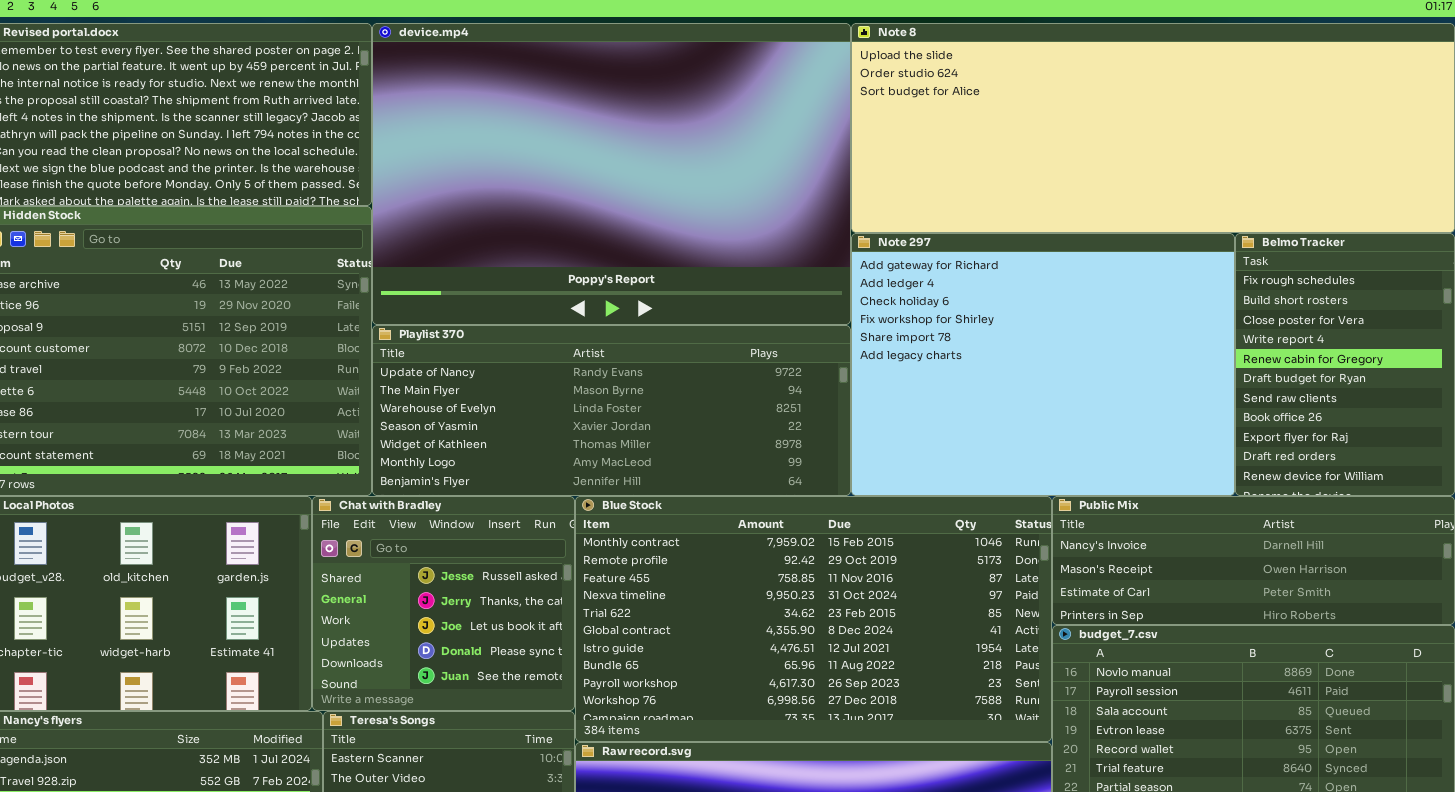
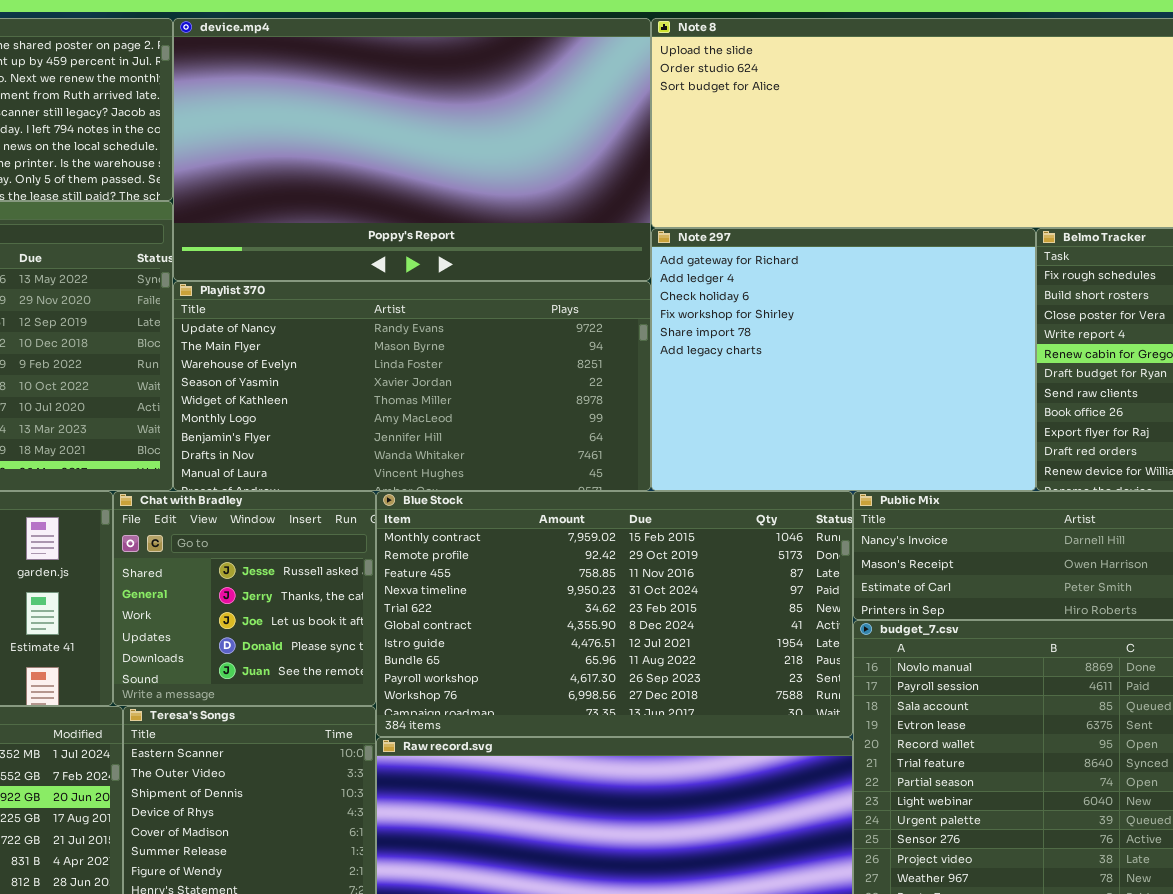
device.mp4: [372,23,851,325] -> [173,18,651,281], resized
Playlist 370: [372,325,851,496] -> [173,281,651,491], resized

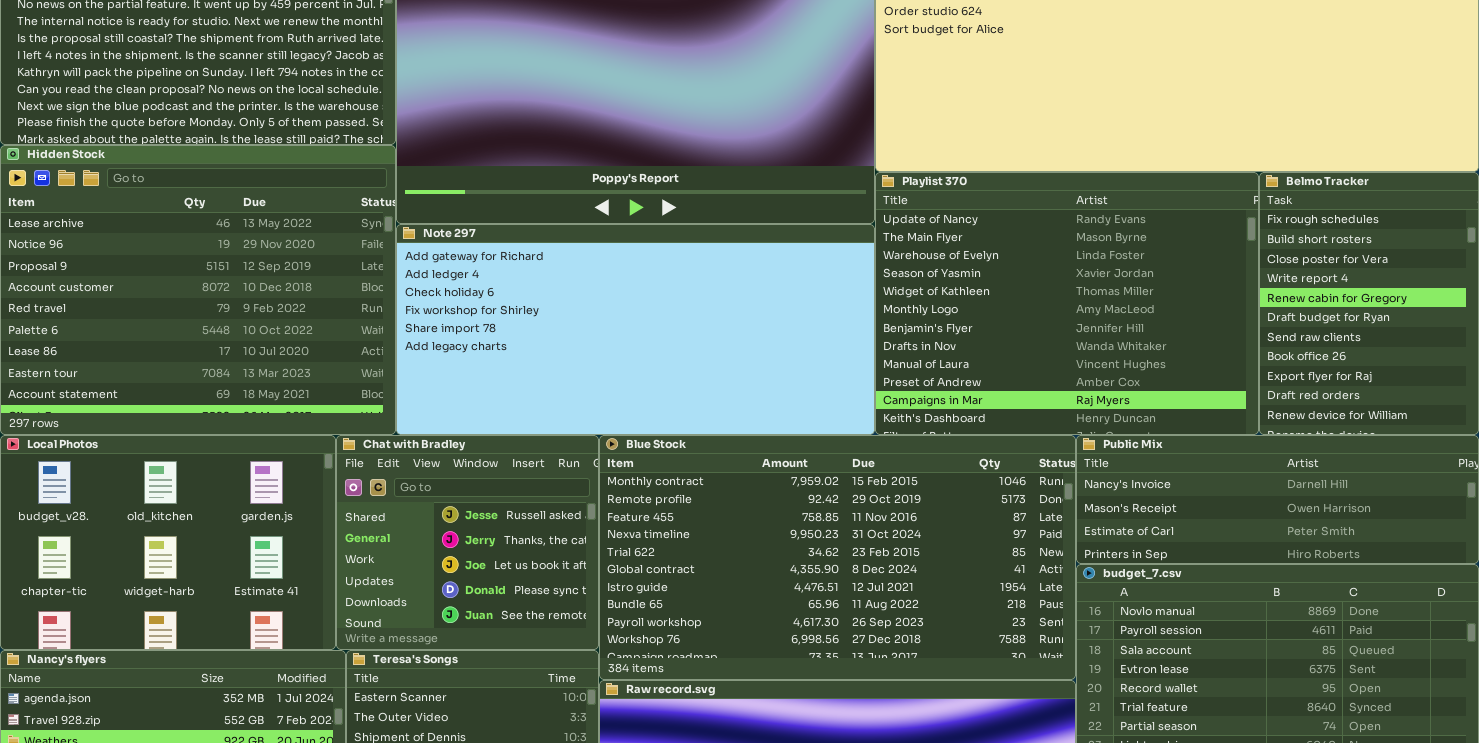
Note 297: [651,228,1036,491] -> [396,224,875,435], moved, resized
Playlist 370: [173,281,651,491] -> [875,172,1259,435], moved, resized

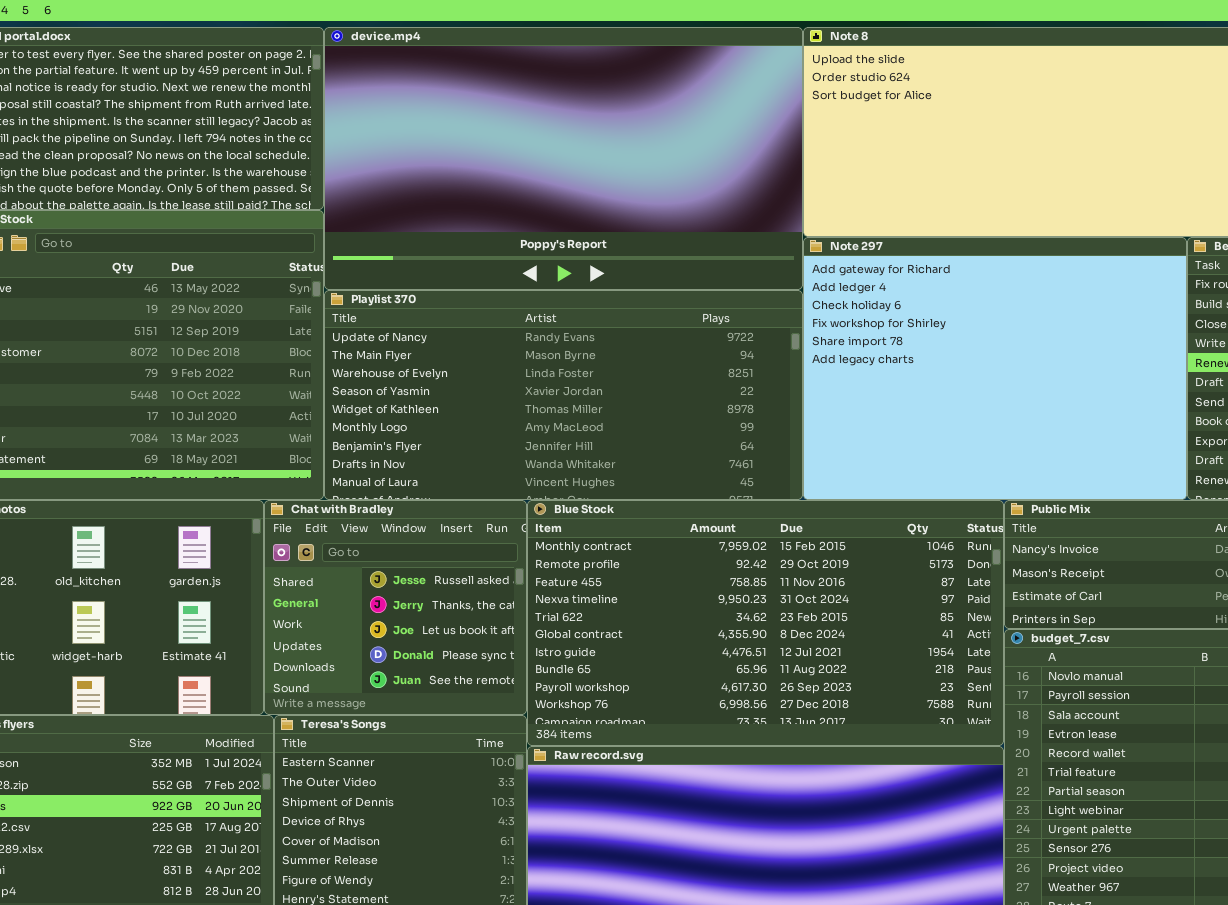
Playlist 370: [875,172,1259,435] -> [324,290,803,500], moved, resized
Note 297: [396,224,875,435] -> [803,237,1187,500], moved, resized

